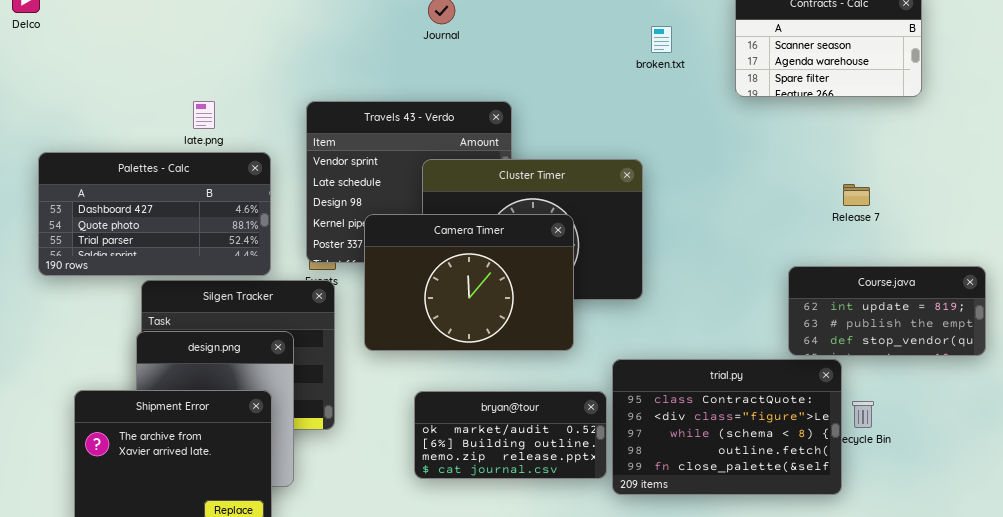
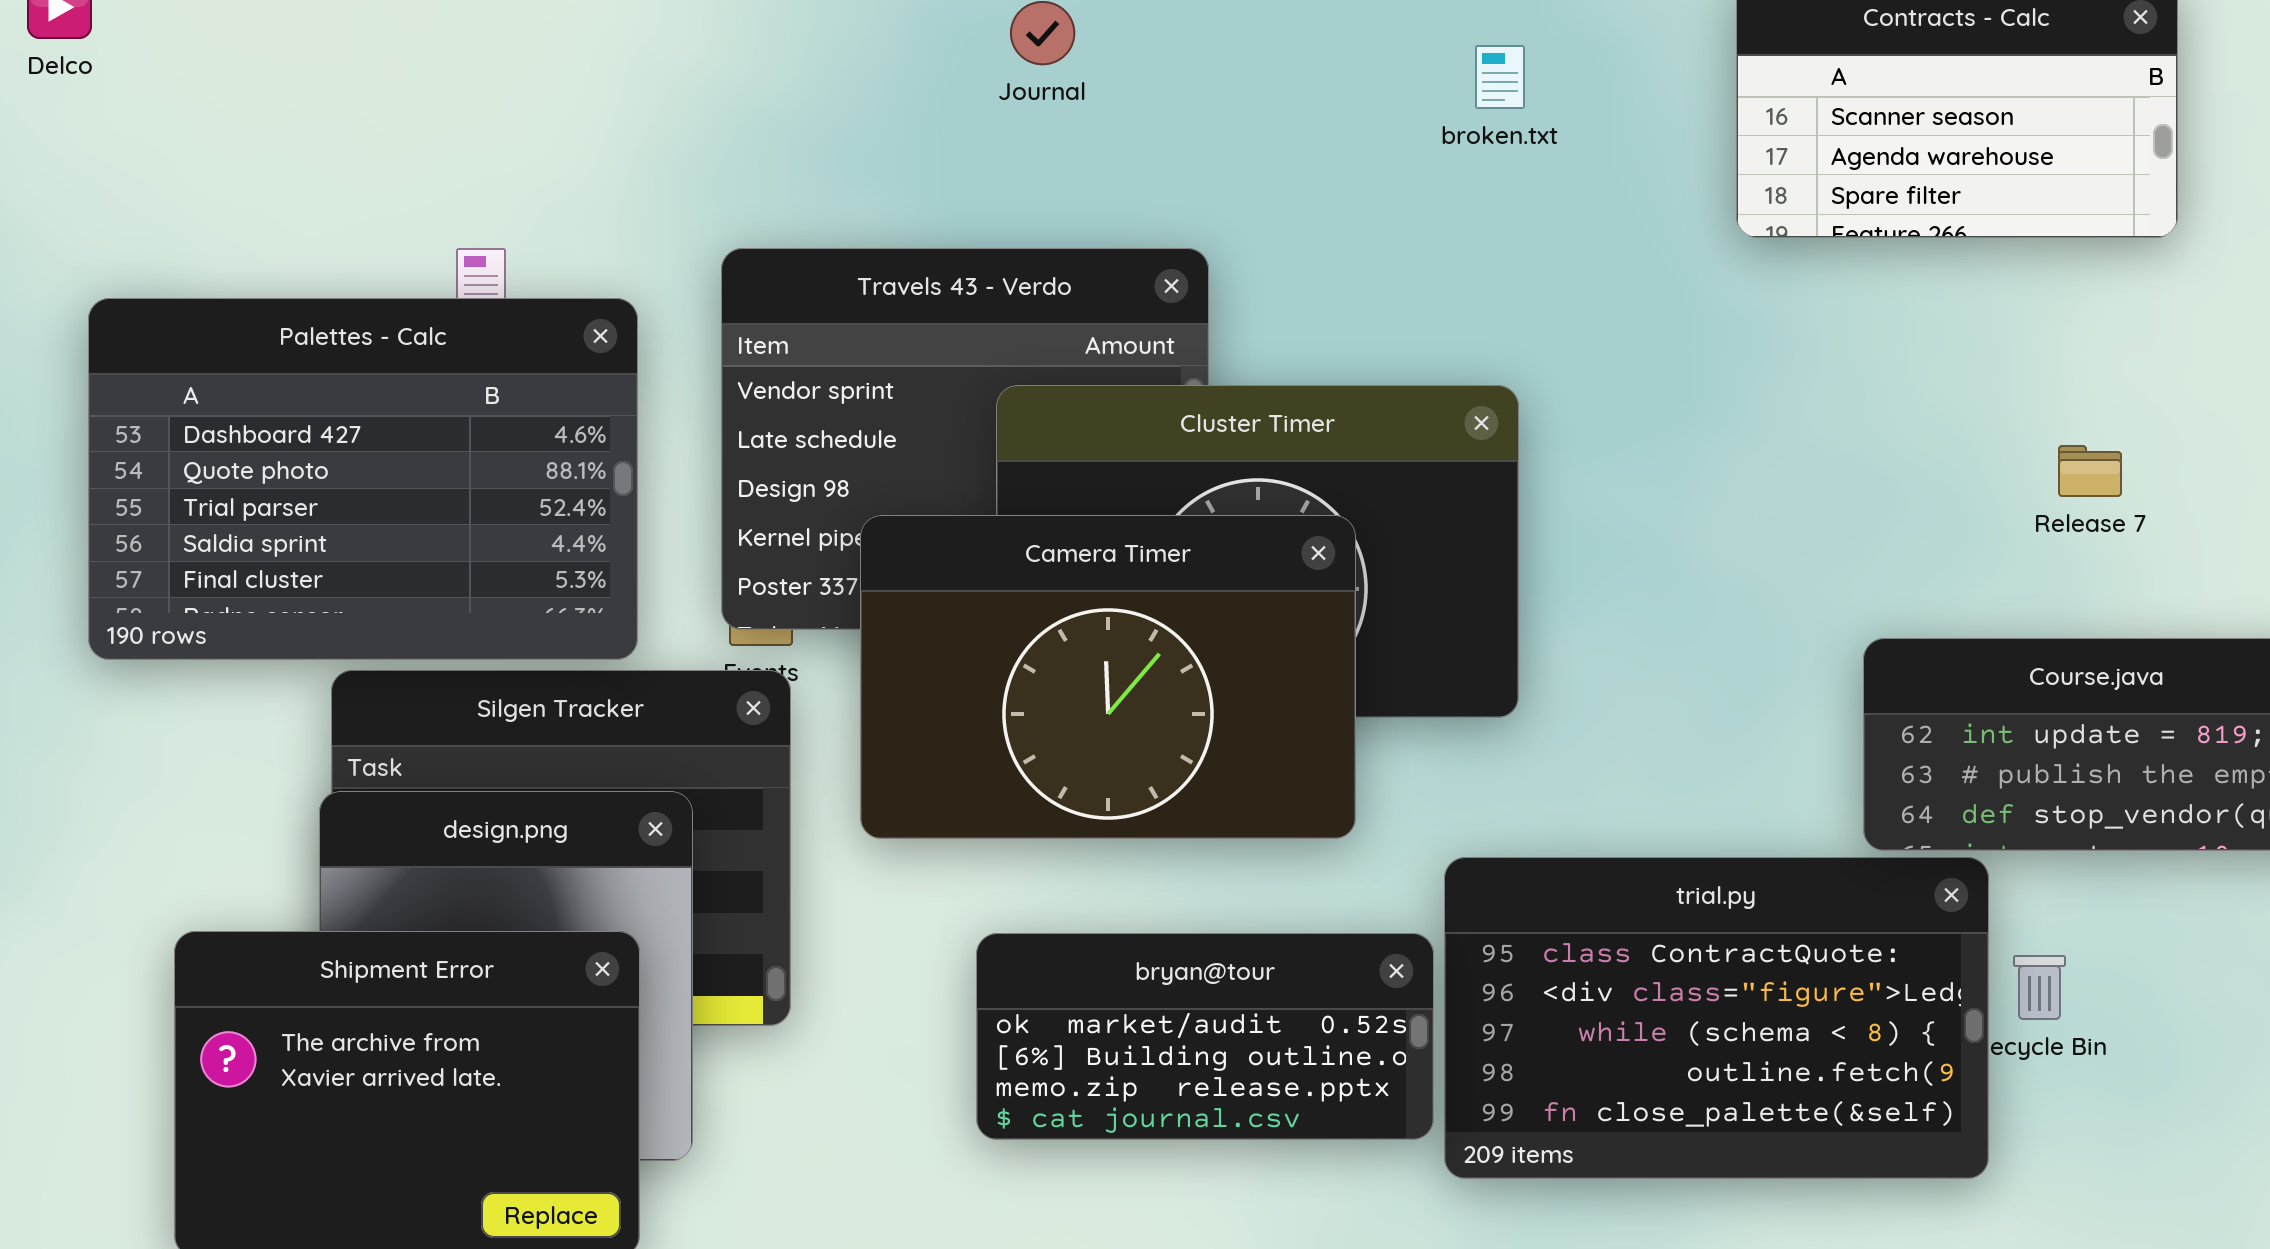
broken.txt: [651,26,672,53] -> [1475,45,1525,109], moved
Palettes - Calc: [38,152,271,276] -> [88,298,638,660], resized
Release 7: [843,184,870,206] -> [2058,445,2122,497], moved

